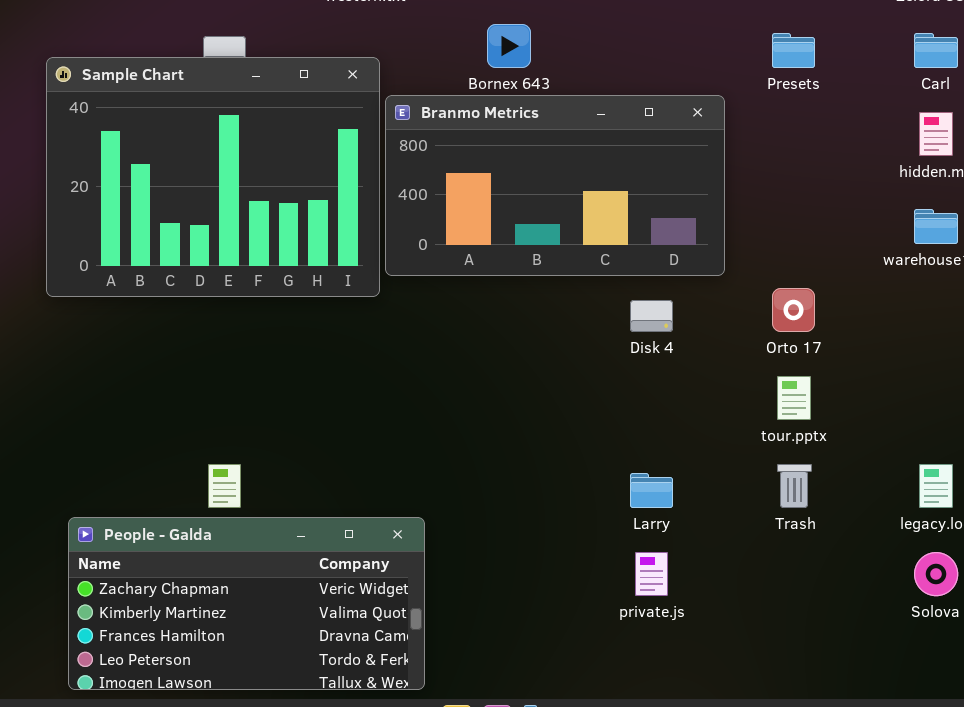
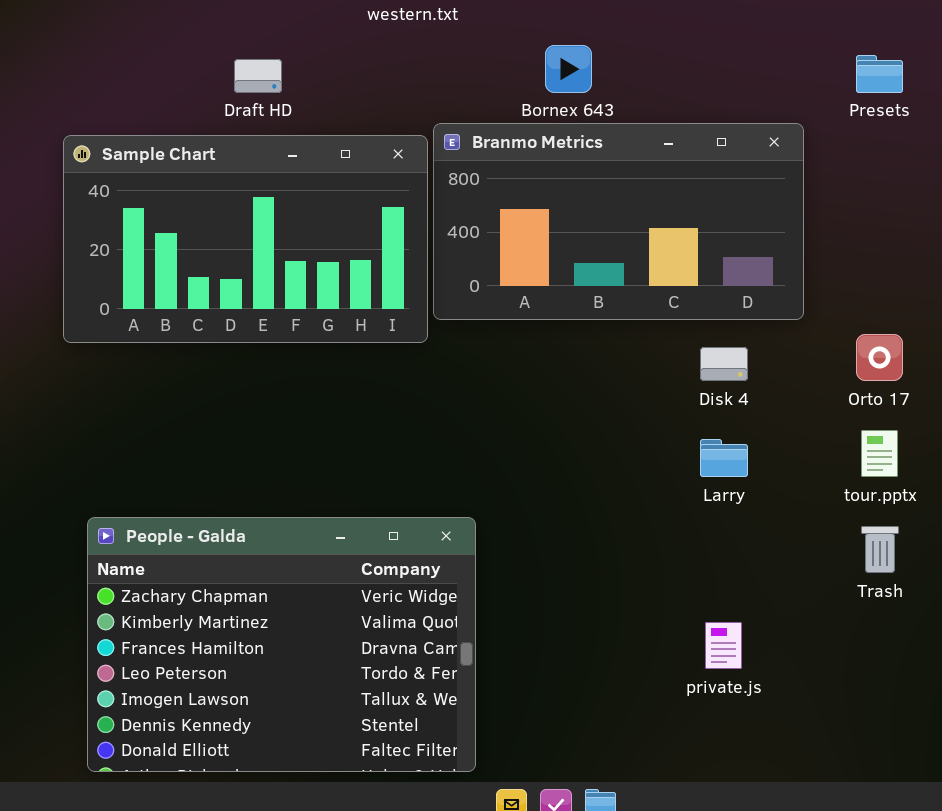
Sample Chart: [46,57,380,297] -> [63,135,428,343], resized
Larry: [630,473,673,508] -> [700,439,748,477], moved
People - Galda: [68,517,425,690] -> [87,517,476,772], resized

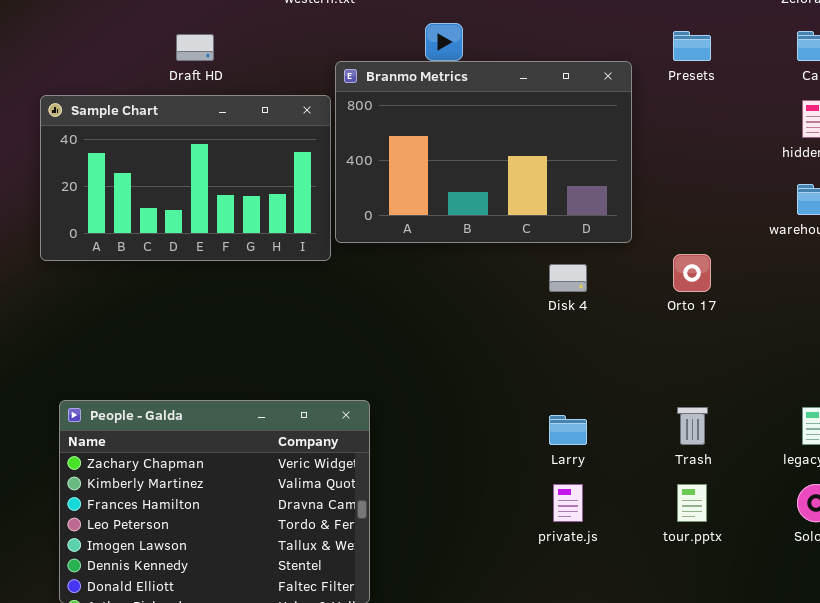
Branmo Metrics: [433,123,804,320] -> [335,61,632,243], resized
tour.pptx: [861,430,898,477] -> [677,484,707,522], moved
Larry: [700,439,748,477] -> [549,415,587,445], moved

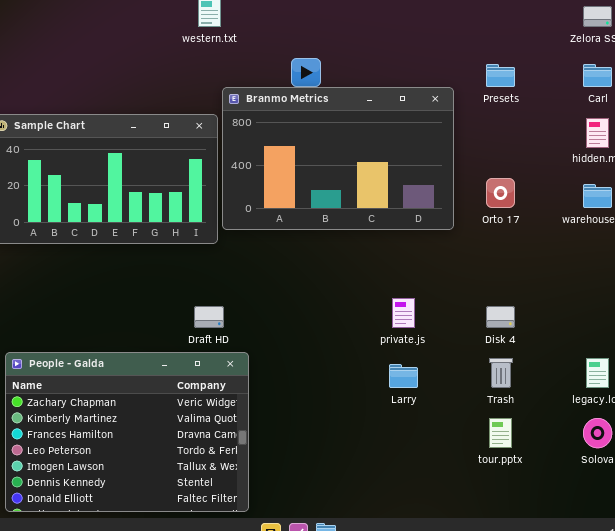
Draft HD: [176,34,214,61] -> [194,306,224,328], moved
Orto 17: [673,254,711,292] -> [486,178,515,208], moved
Disk 4: [549,264,587,292] -> [486,306,515,328], moved
private.js: [553,484,583,522] -> [392,298,415,328], moved

